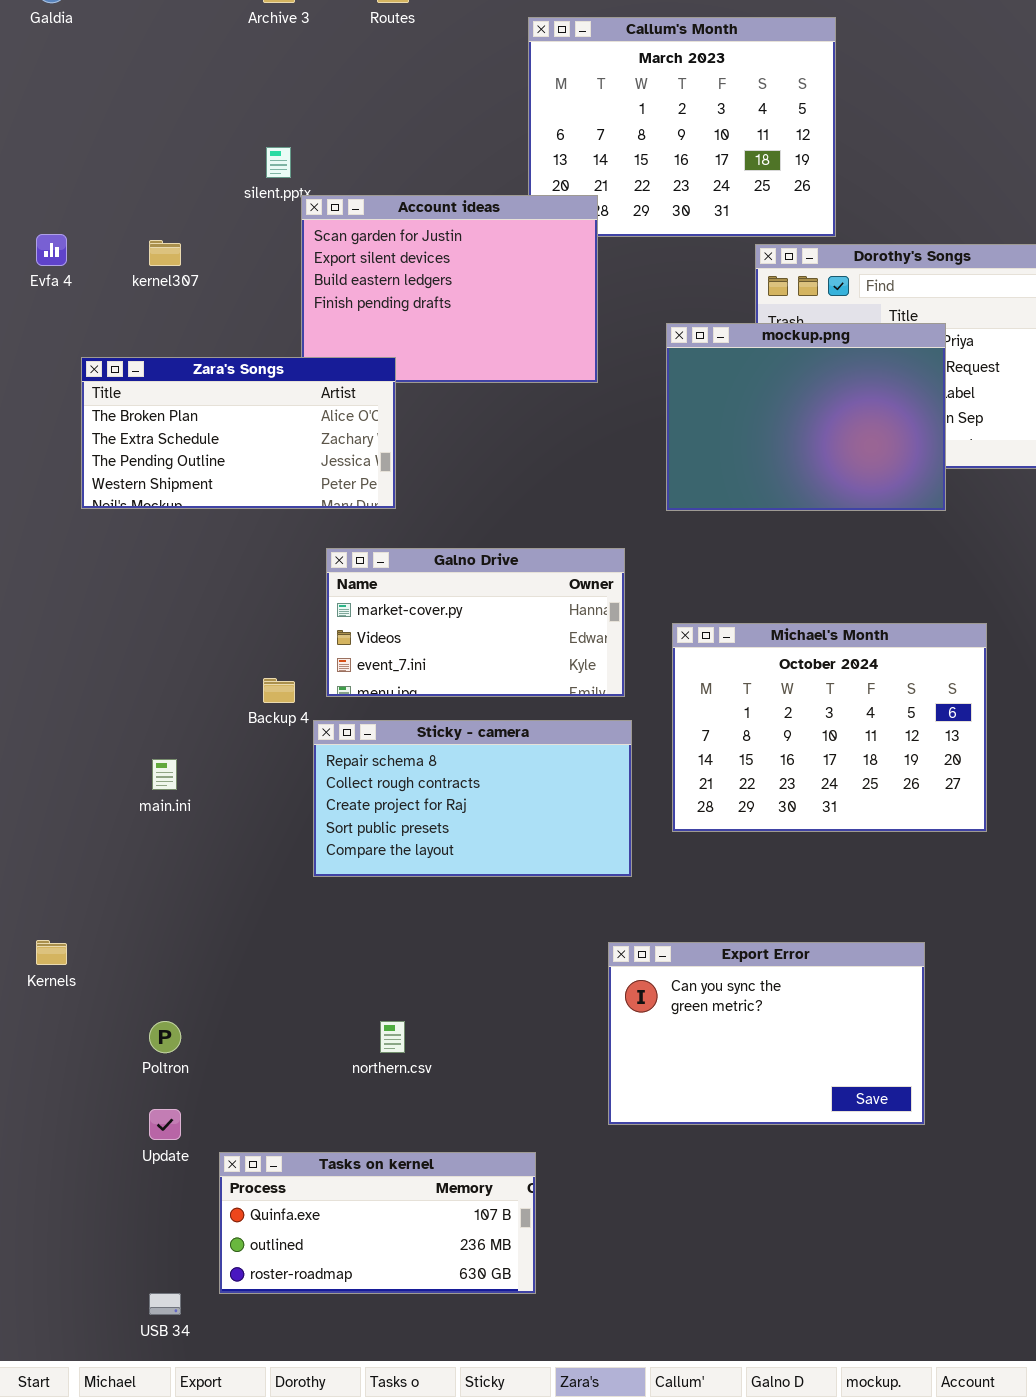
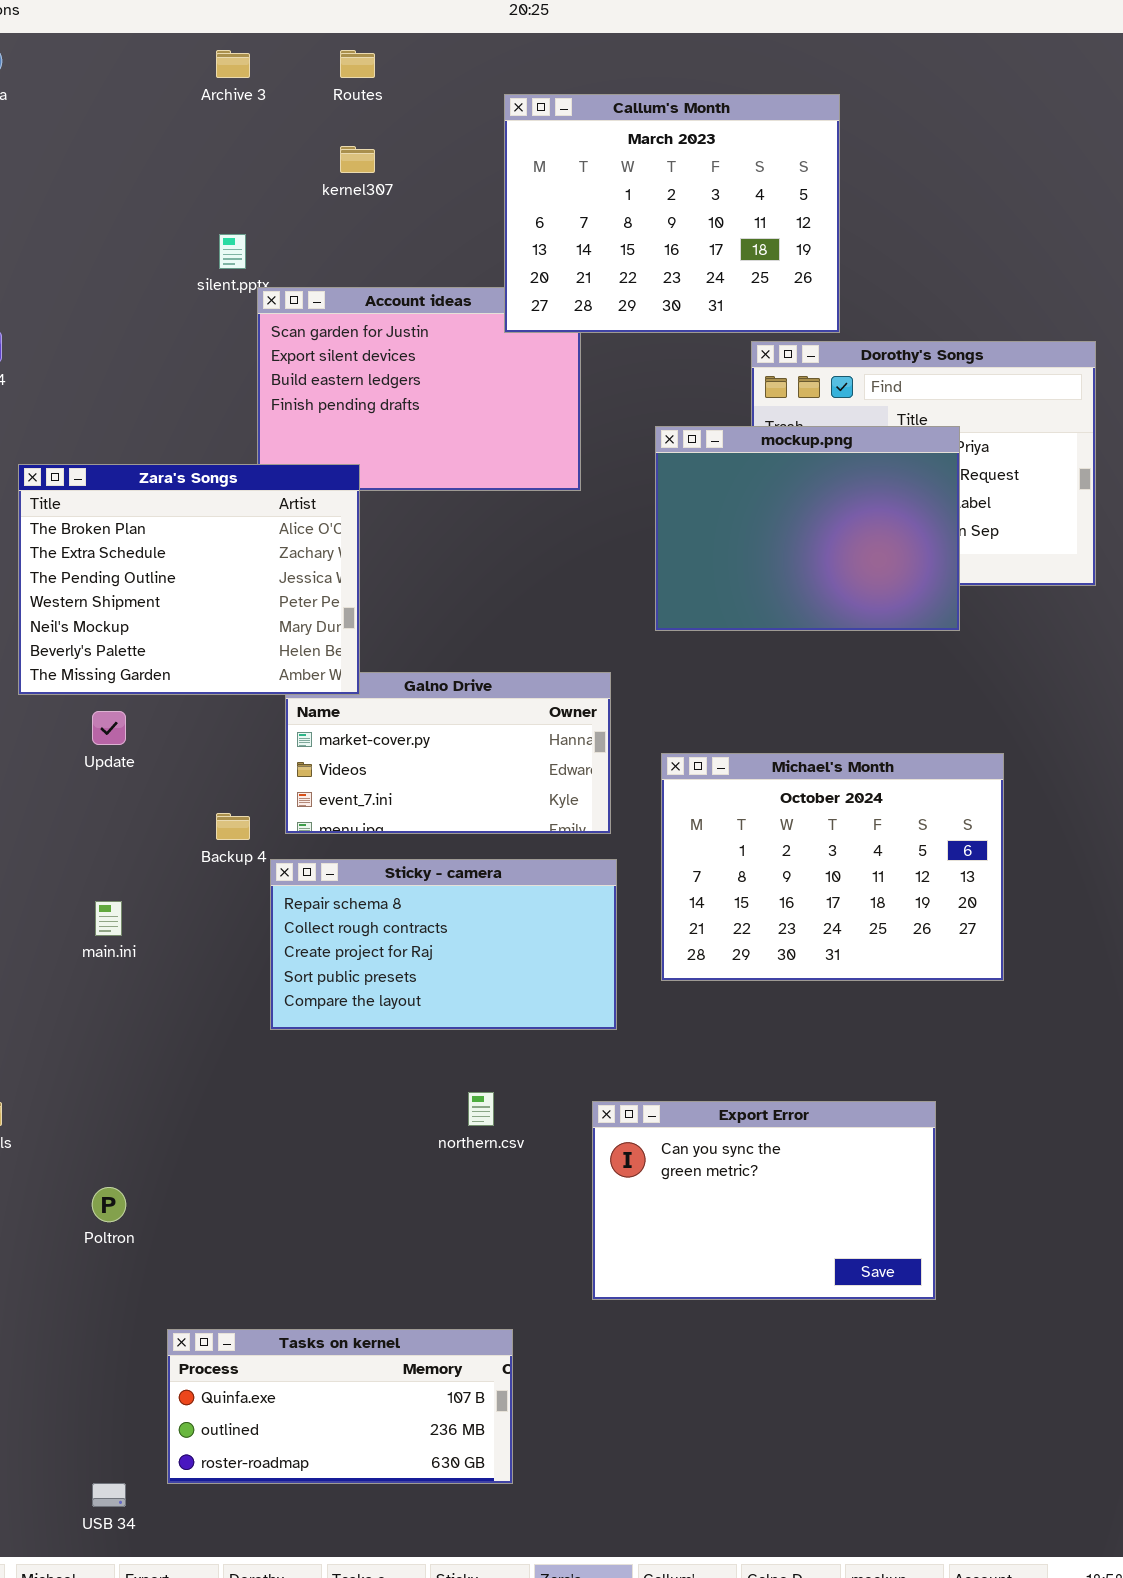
Callum's Month: [528,17,836,237] -> [504,94,840,333], raised
kernel307: [149,240,181,266] -> [340,146,375,173], moved
Zara's Songs: [81,357,396,509] -> [18,464,360,695], resized
northern.csv: [380,1021,405,1053] -> [468,1092,494,1126], moved
Update: [149,1109,181,1140] -> [92,711,126,745], moved

